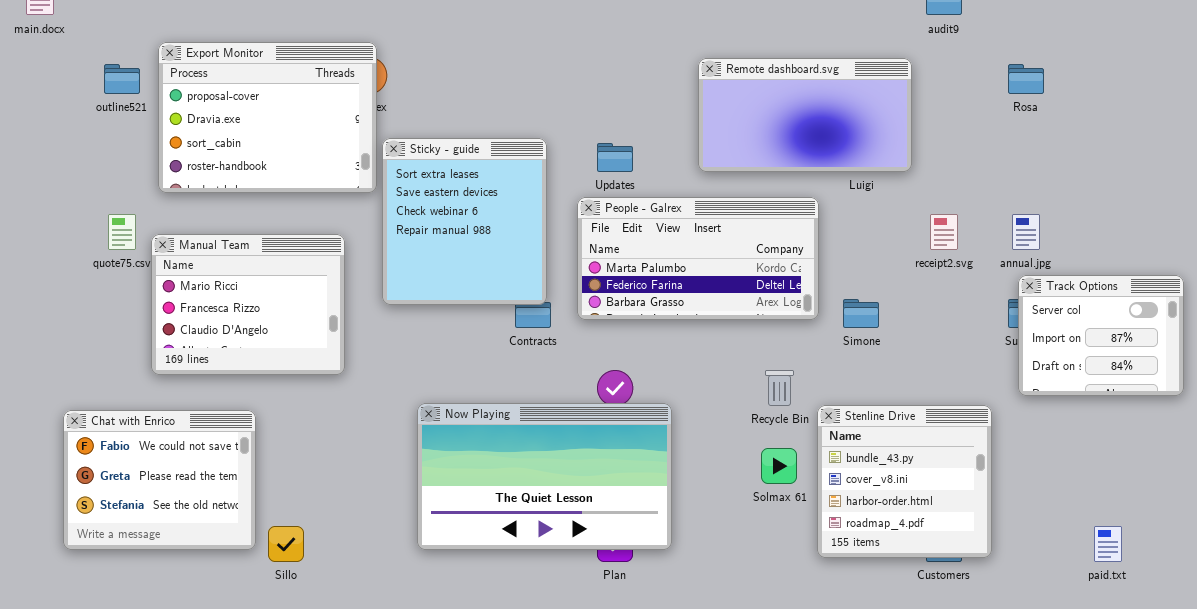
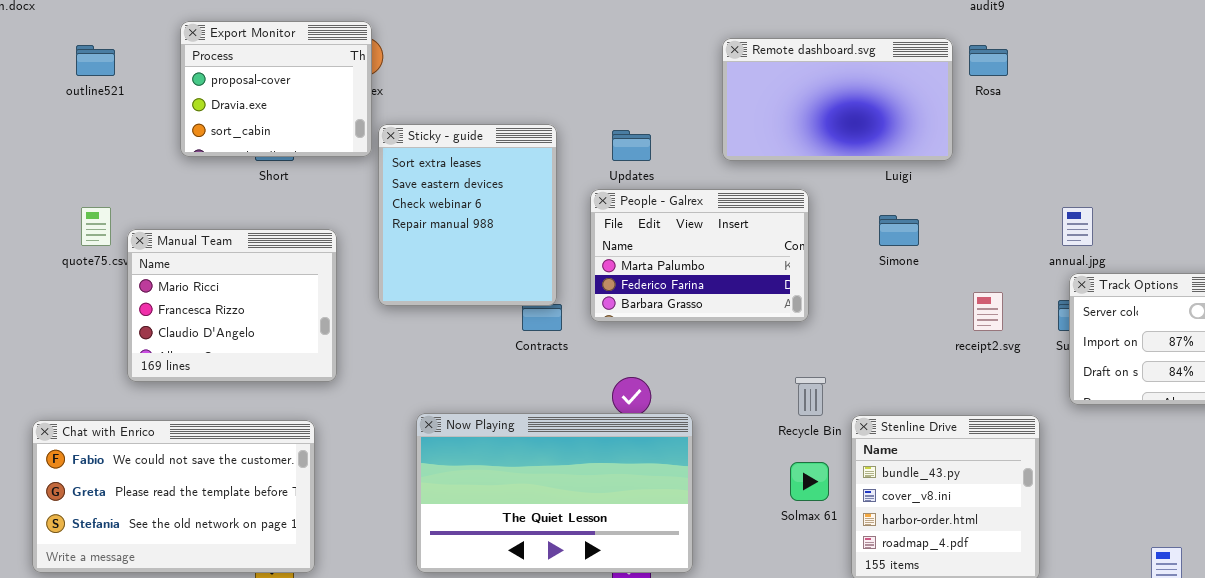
Export Monitor: [158,42,377,193] -> [180,21,372,157], resized
Rosa: [1008,64,1044,94] -> [969,45,1008,76], moved
People - Galrex: [577,197,819,320] -> [590,189,809,322], resized
receipt2.svg: [930,214,958,250] -> [973,292,1003,331], moved
Simone: [843,299,879,328] -> [879,215,919,246], moved
Chat with Enrico: [63,410,256,550] -> [32,420,315,573], resized

